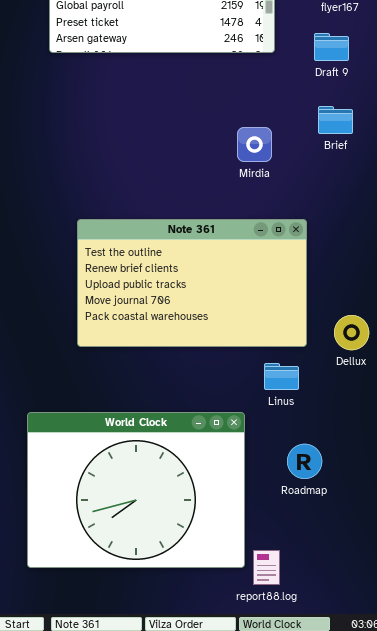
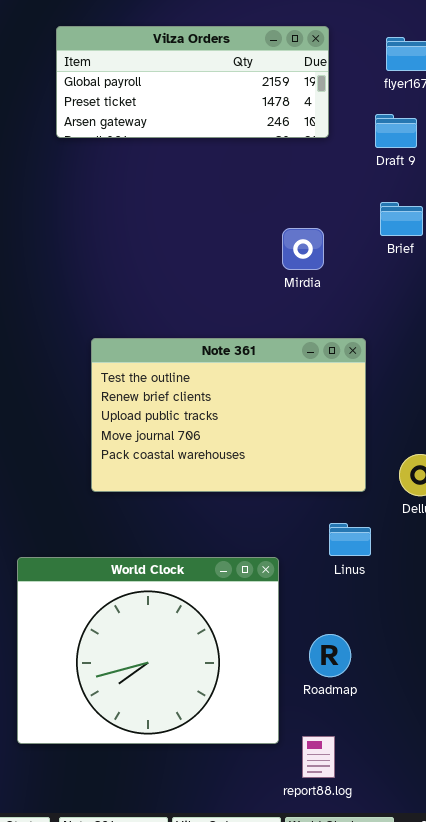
Linus: [264,363,299,390] -> [329,523,371,556], moved
World Clock: [27,412,245,568] -> [17,557,279,744], moved
Roadmap: [287,444,322,479] -> [309,634,351,677], moved

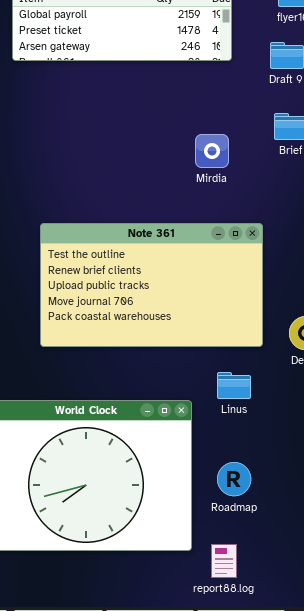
Linus: [329,523,371,556] -> [217,372,251,399], moved

